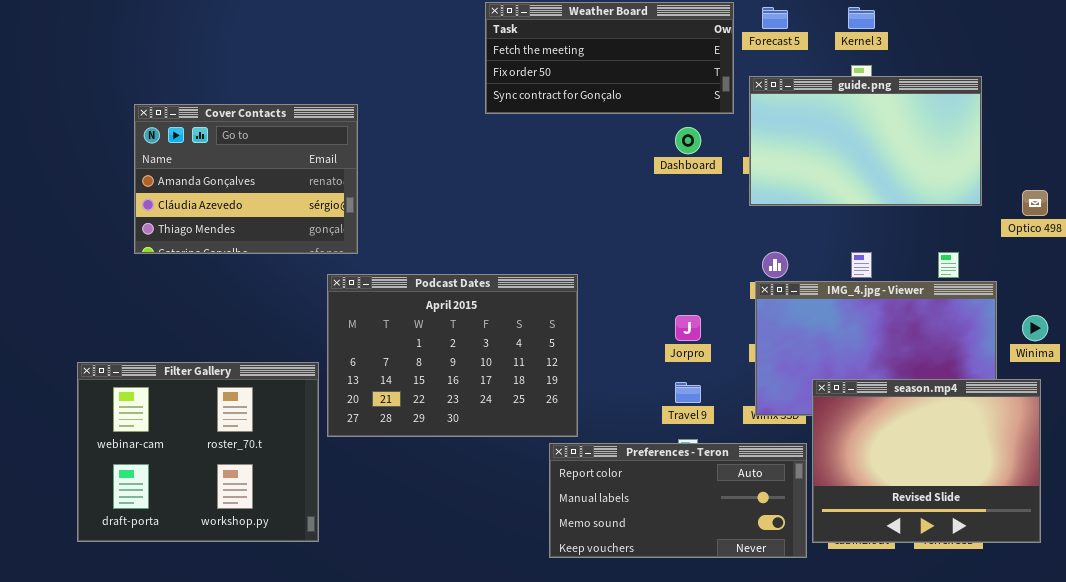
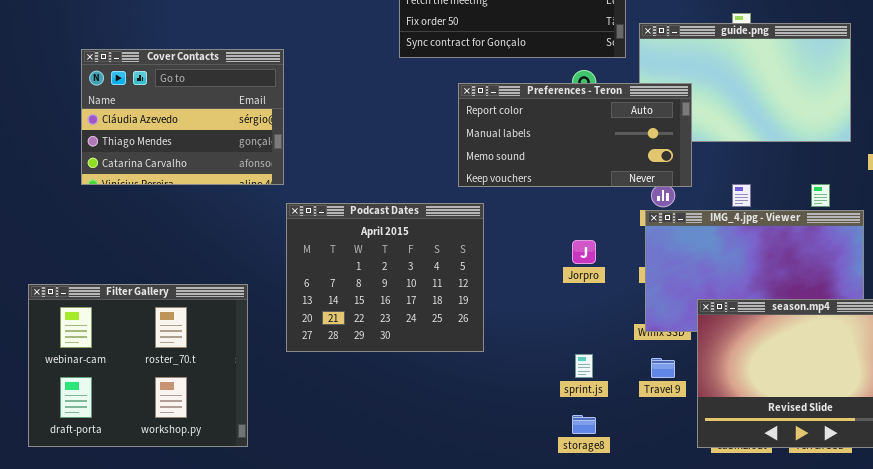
Cover Contacts: [134,104,358,254] -> [81,49,284,185], scrolled down 1 row
Podcast Dates: [327,274,578,437] -> [286,203,484,352], resized
Travel 9: [675,382,701,403] -> [651,358,675,378], moved
Preferences - Teron: [549,443,807,558] -> [458,83,692,187], moved

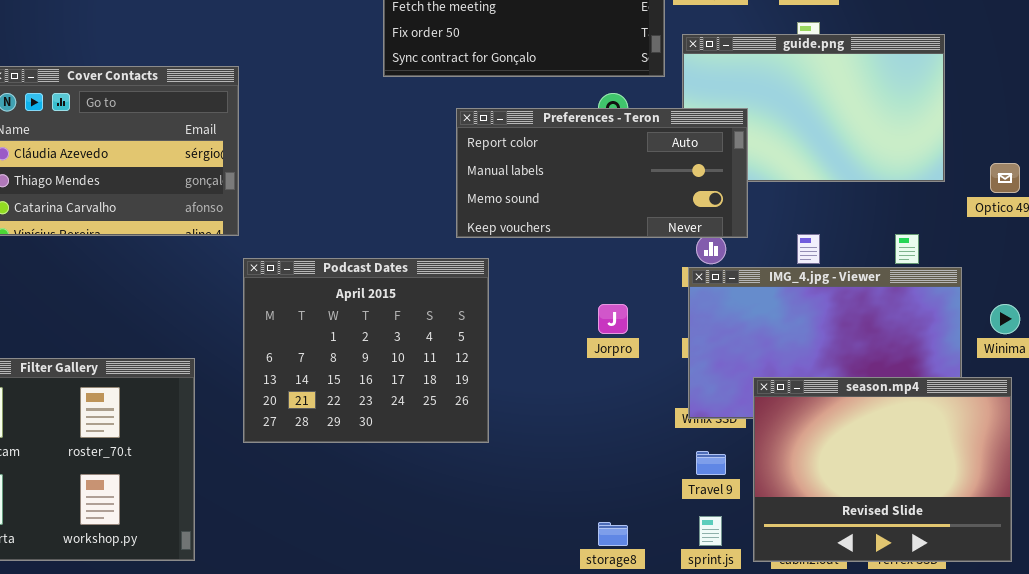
sprint.js: [575,354,593,378] -> [699,516,722,546], moved

